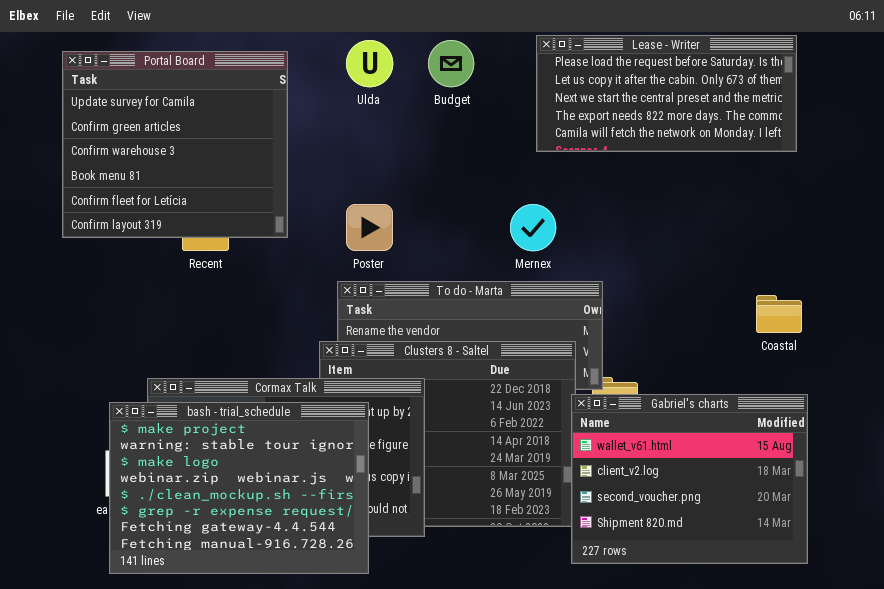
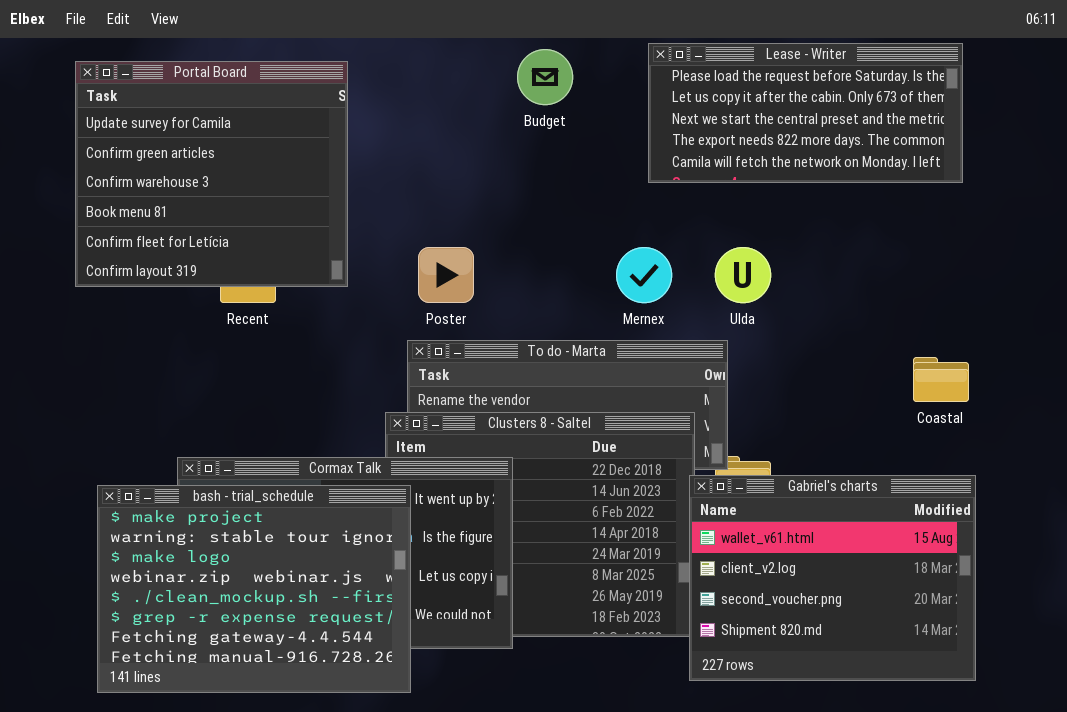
Ulda: [346,40,393,87] -> [715,247,771,303], moved
bash - trial_schedule: [109,402,369,574] -> [97,485,411,693], moved

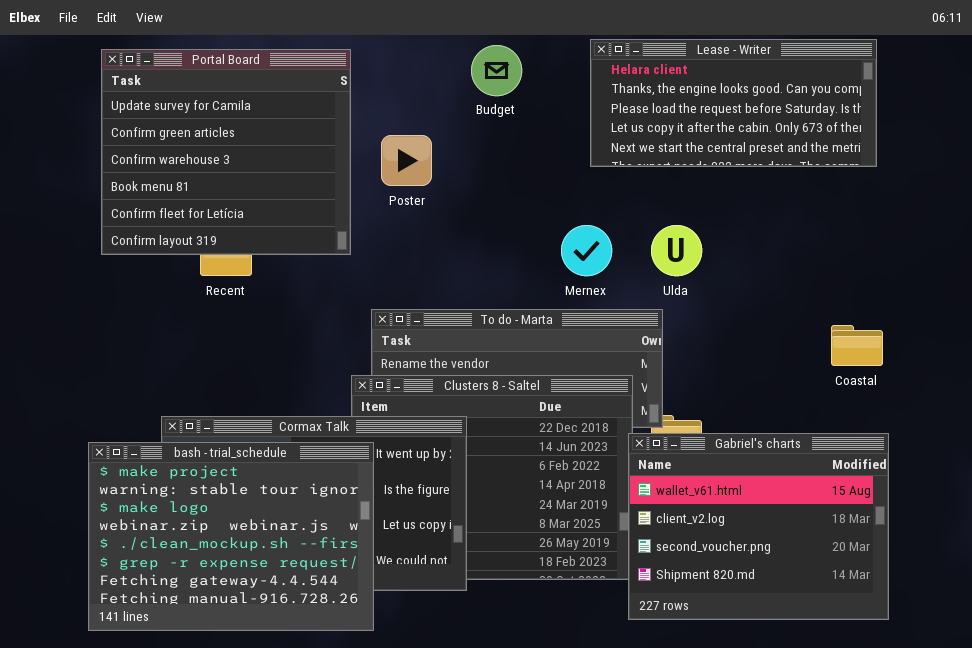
Lease - Writer: [648,43,963,183] -> [590,39,877,167], scrolled up 2 rows
Portal Board: [75,61,348,287] -> [101,49,351,255], moved
Poster: [418,247,474,303] -> [381,135,432,186], moved

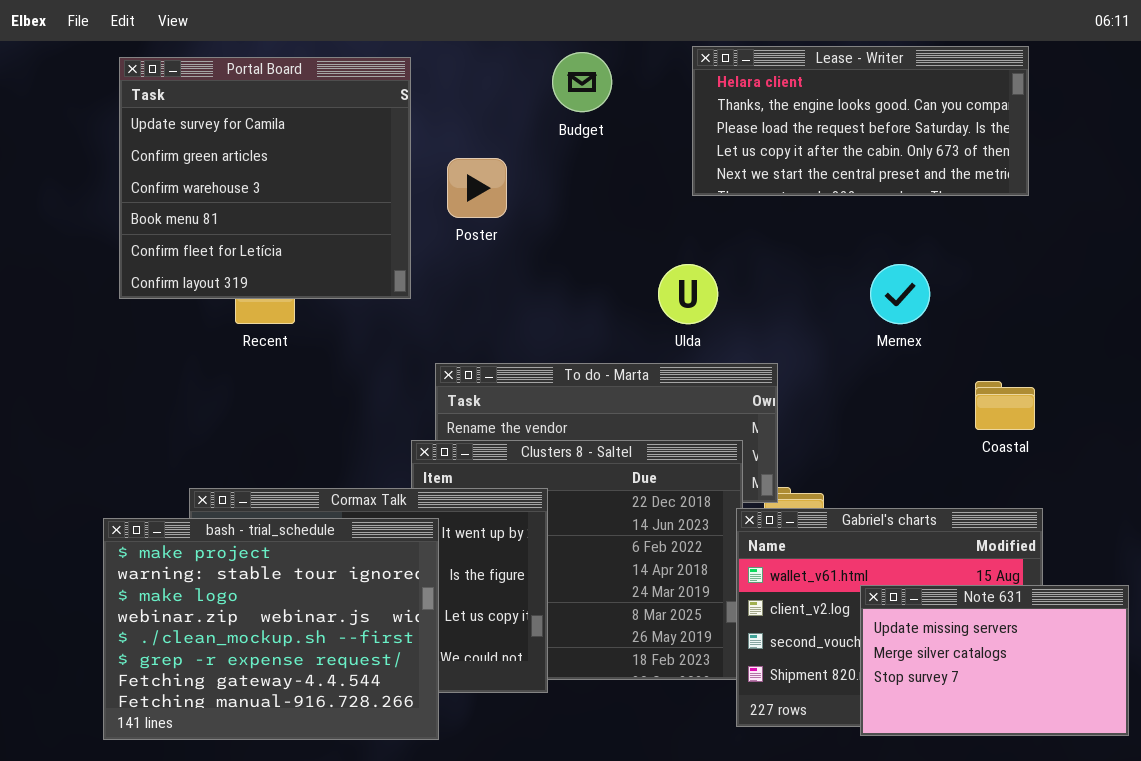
Mernex: [561,225,612,276] -> [870,264,930,324], moved
Ulda: [651,225,702,276] -> [658,264,718,324], moved
Note 631: none -> [860,585,1129,736], opened

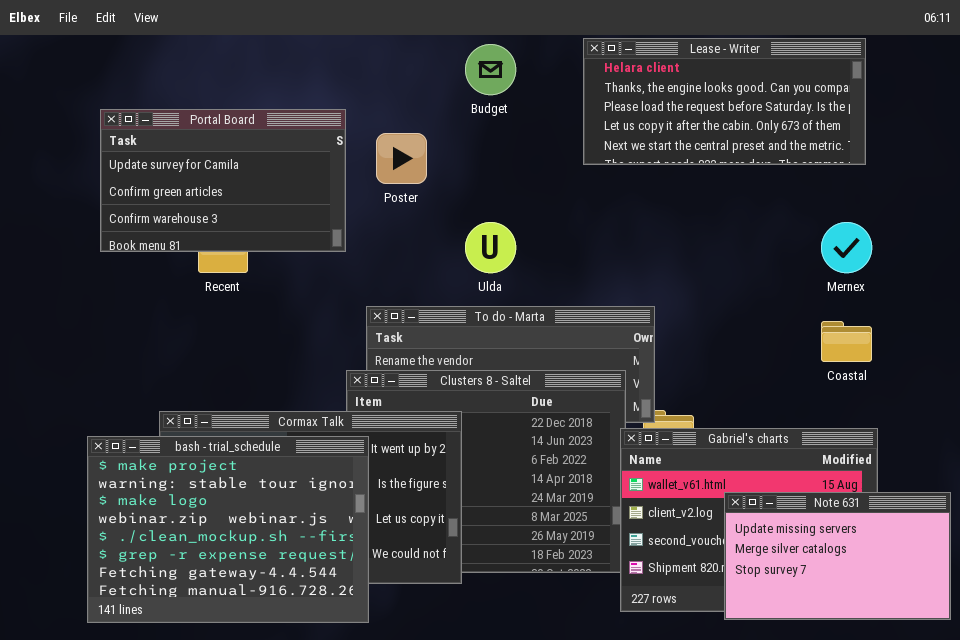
Portal Board: [119,57,411,299] -> [100,109,346,252], resized
Ulda: [658,264,718,324] -> [465,222,516,273], moved
Mernex: [870,264,930,324] -> [821,222,872,273], moved

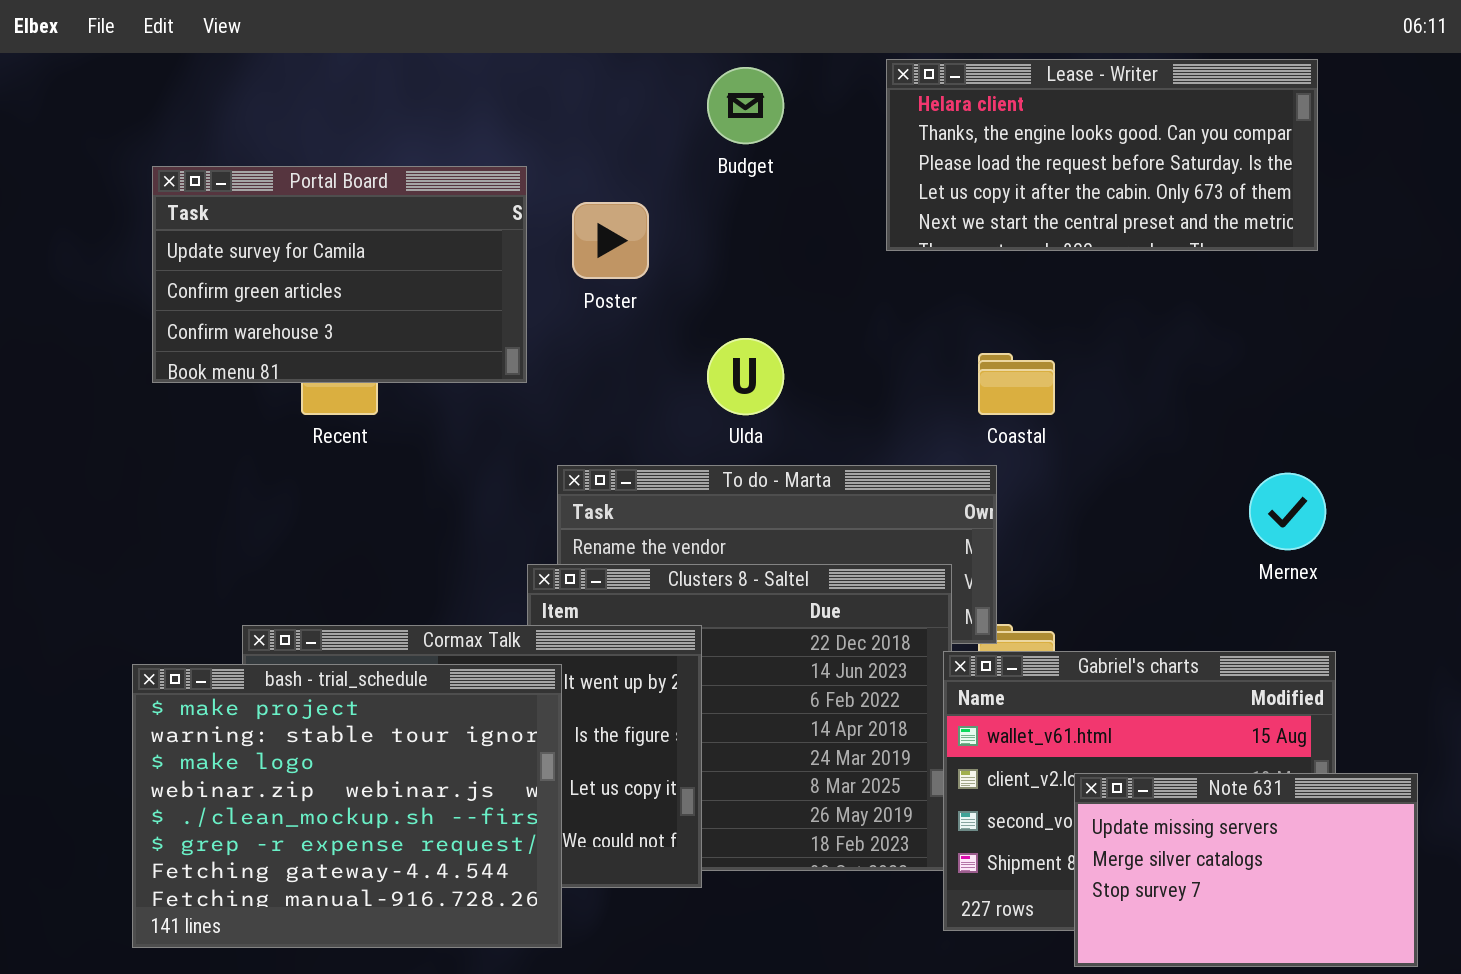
Mernex: [821,222,872,273] -> [1249,473,1326,550], moved
Coastal: [821,321,872,362] -> [978,353,1055,415], moved
Note 631: [724,492,951,620] -> [1074,773,1418,967], moved

